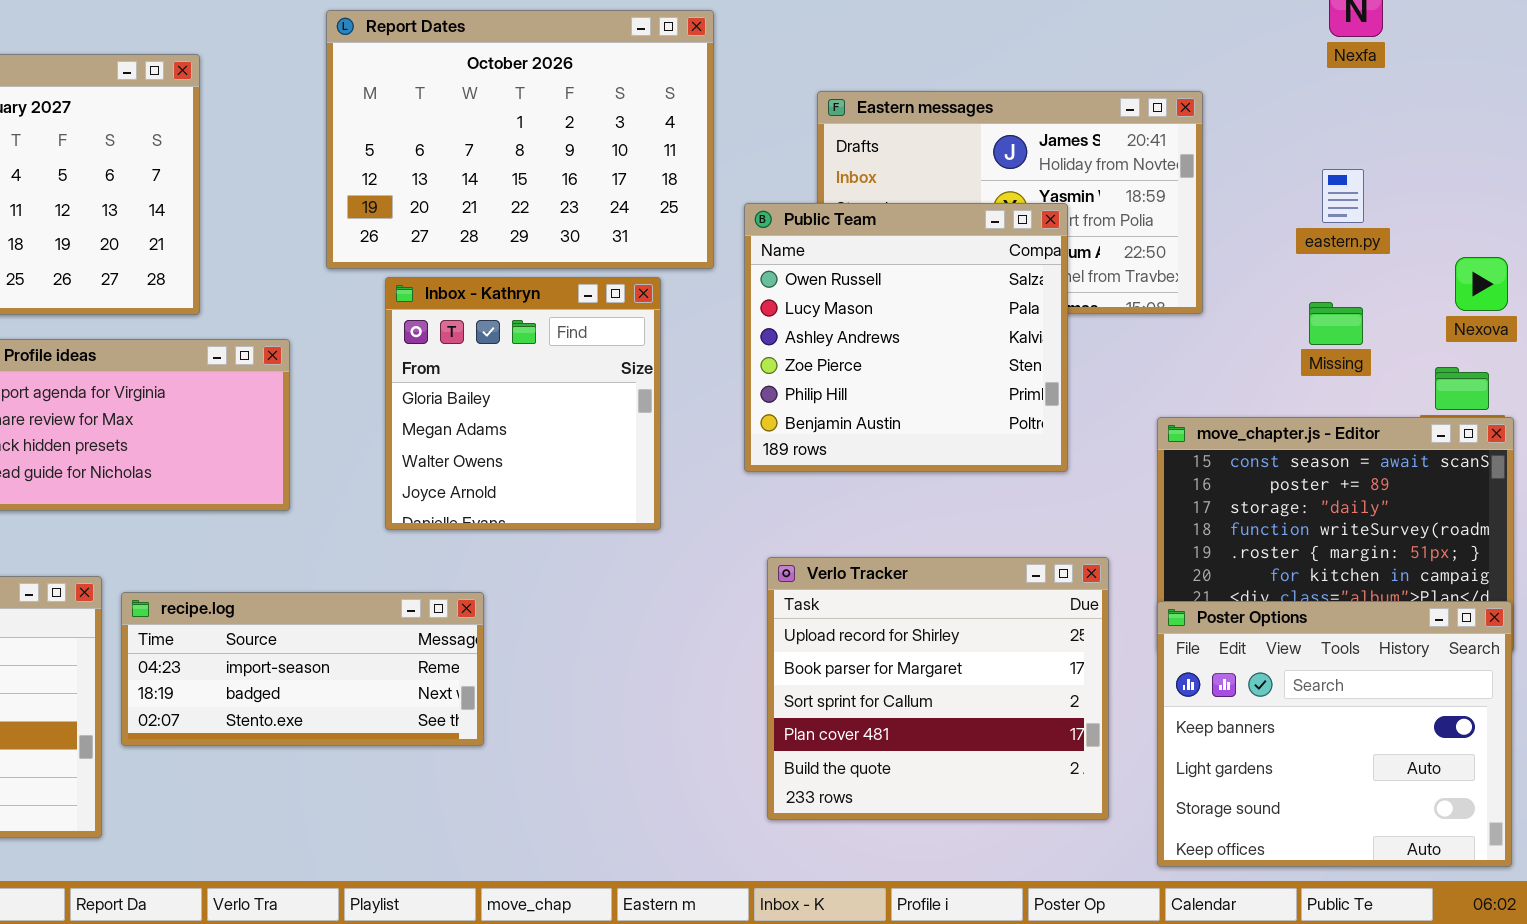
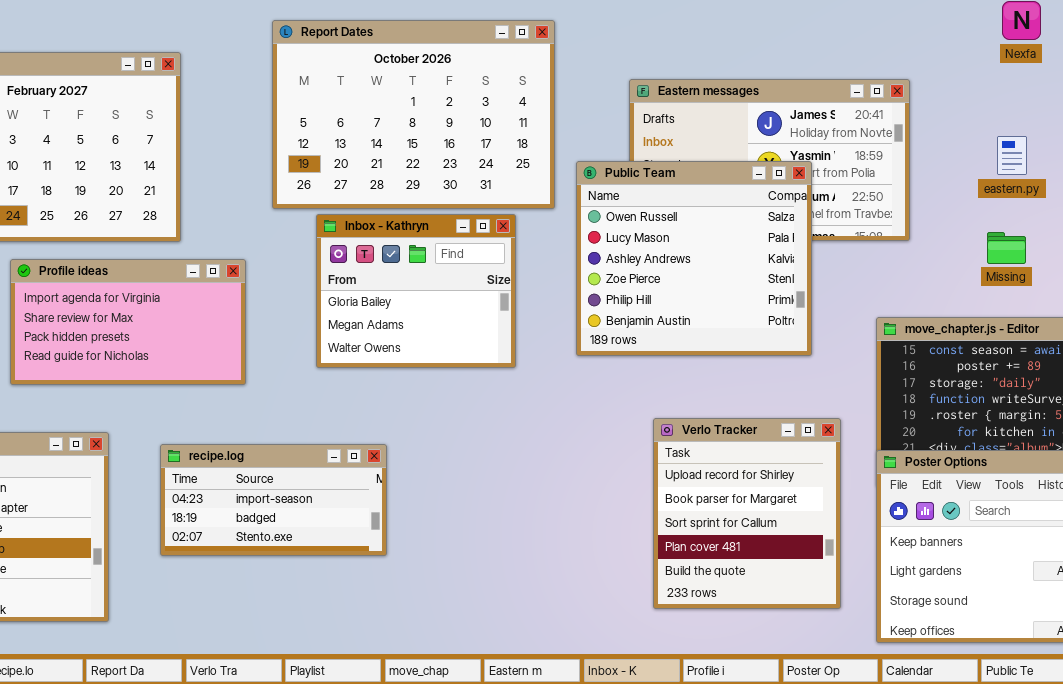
Inbox - Kathryn: [385,277,661,530] -> [316,214,516,368], resized
Verlo Tracker: [767,557,1109,820] -> [653,418,841,609], resized
recipe.log: [121,592,484,746] -> [160,444,387,556], resized

